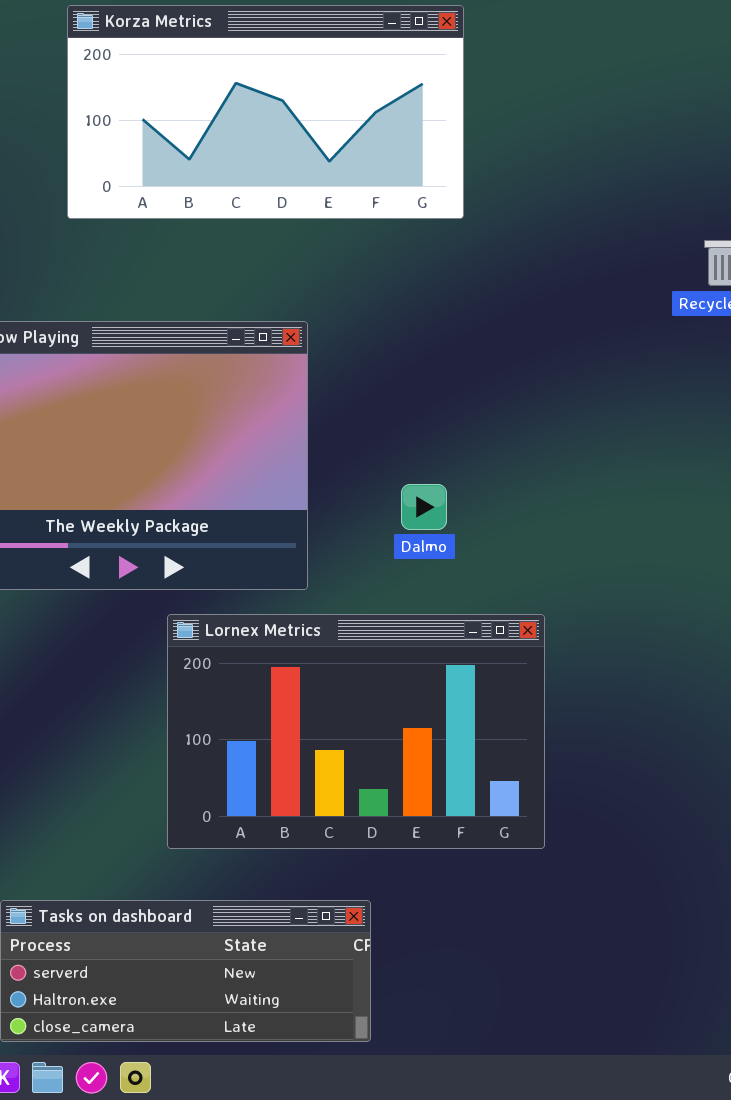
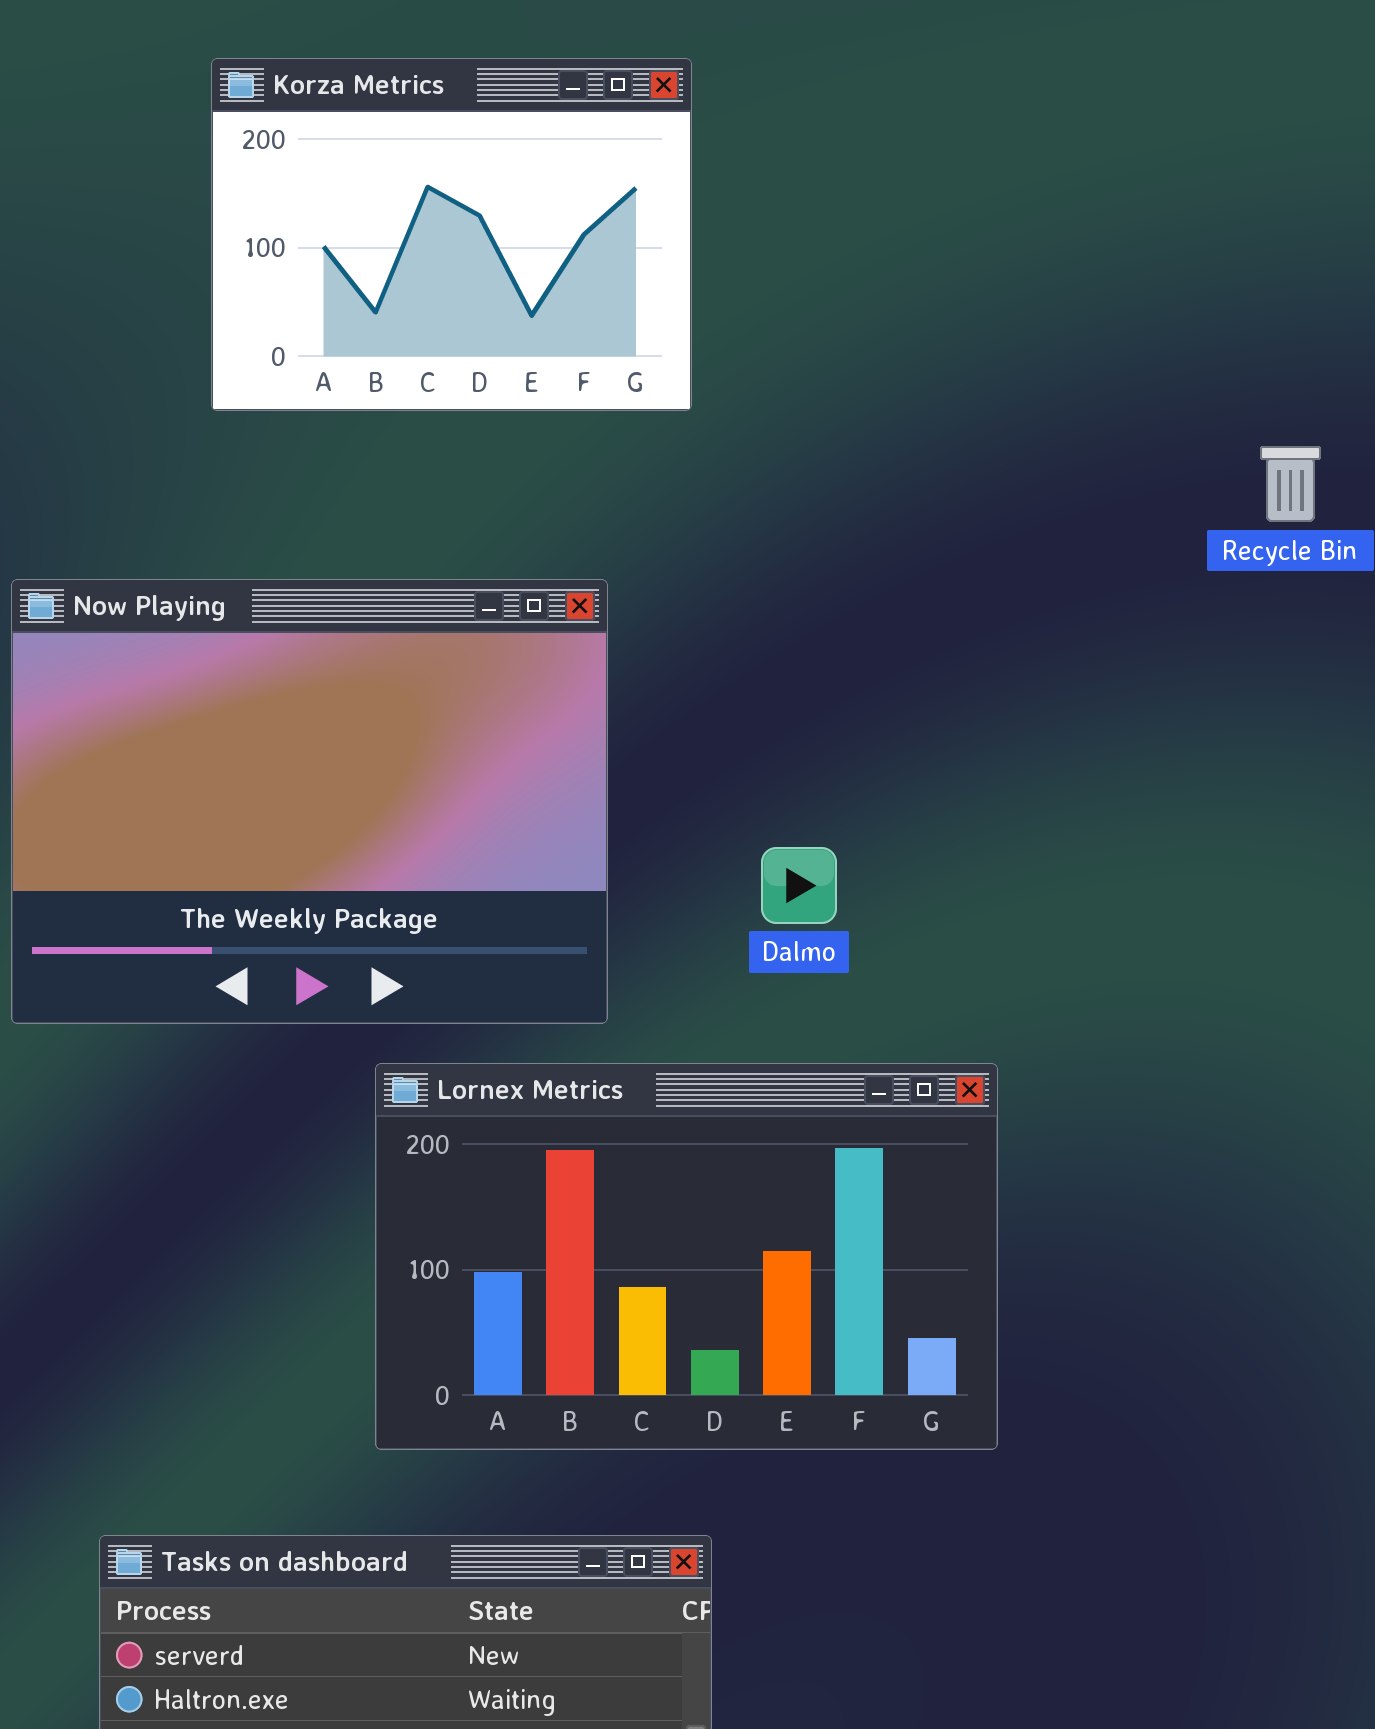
Korza Metrics: [67,5,464,219] -> [211,58,692,411], resized

